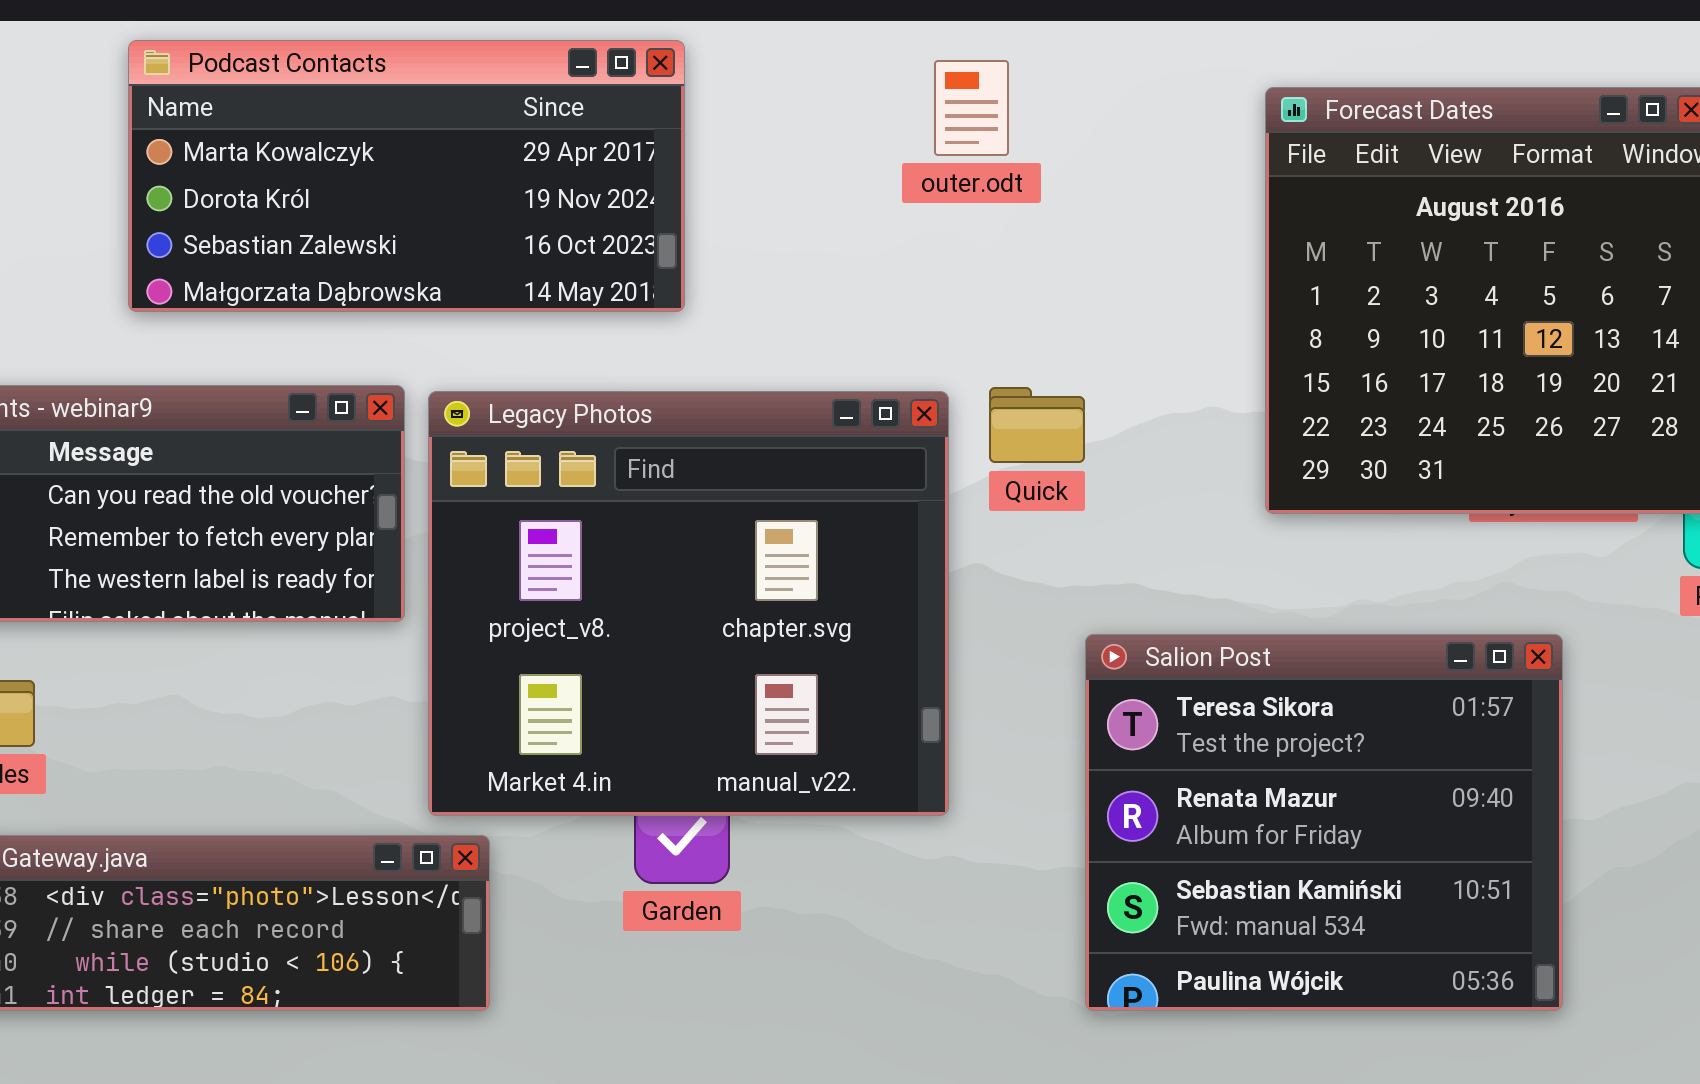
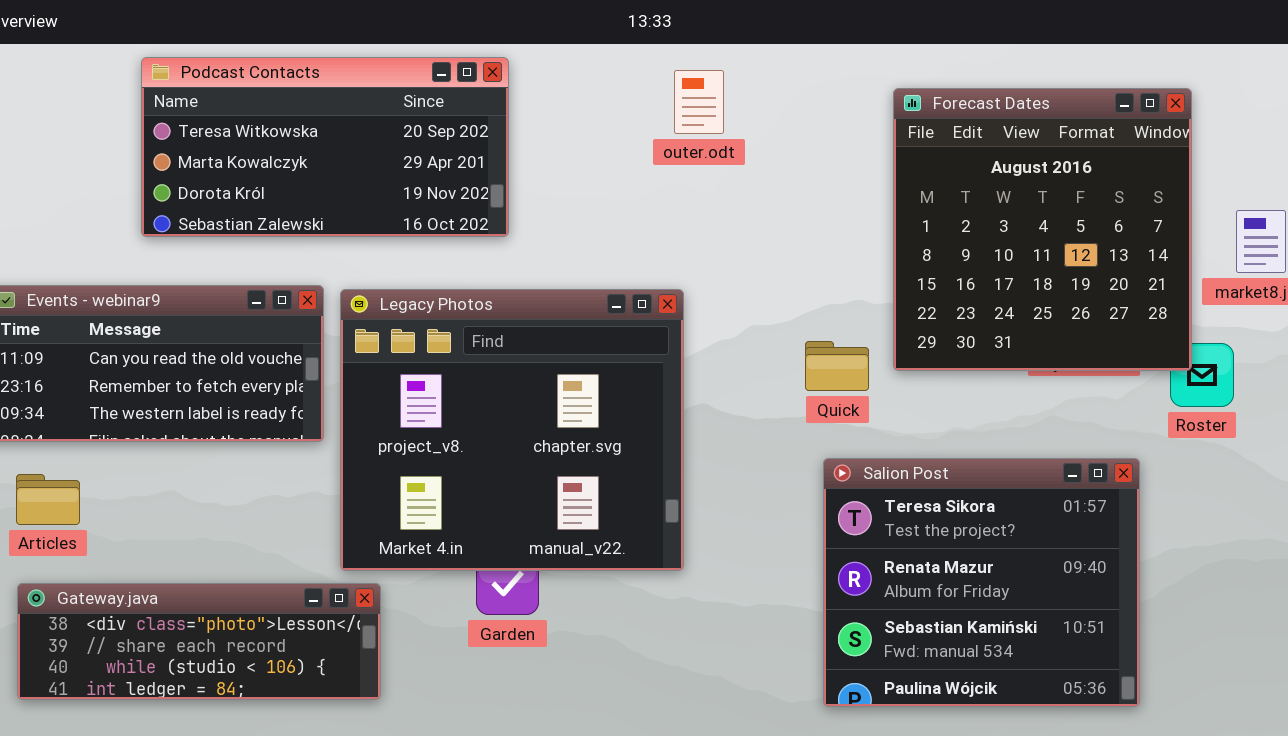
Podcast Contacts: [128,40,685,312] -> [141,57,509,237], scrolled up 1 row
Quick: [989,387,1085,463] -> [805,341,869,391], moved
Salion Post: [1085,634,1563,1011] -> [823,458,1140,707], moved

